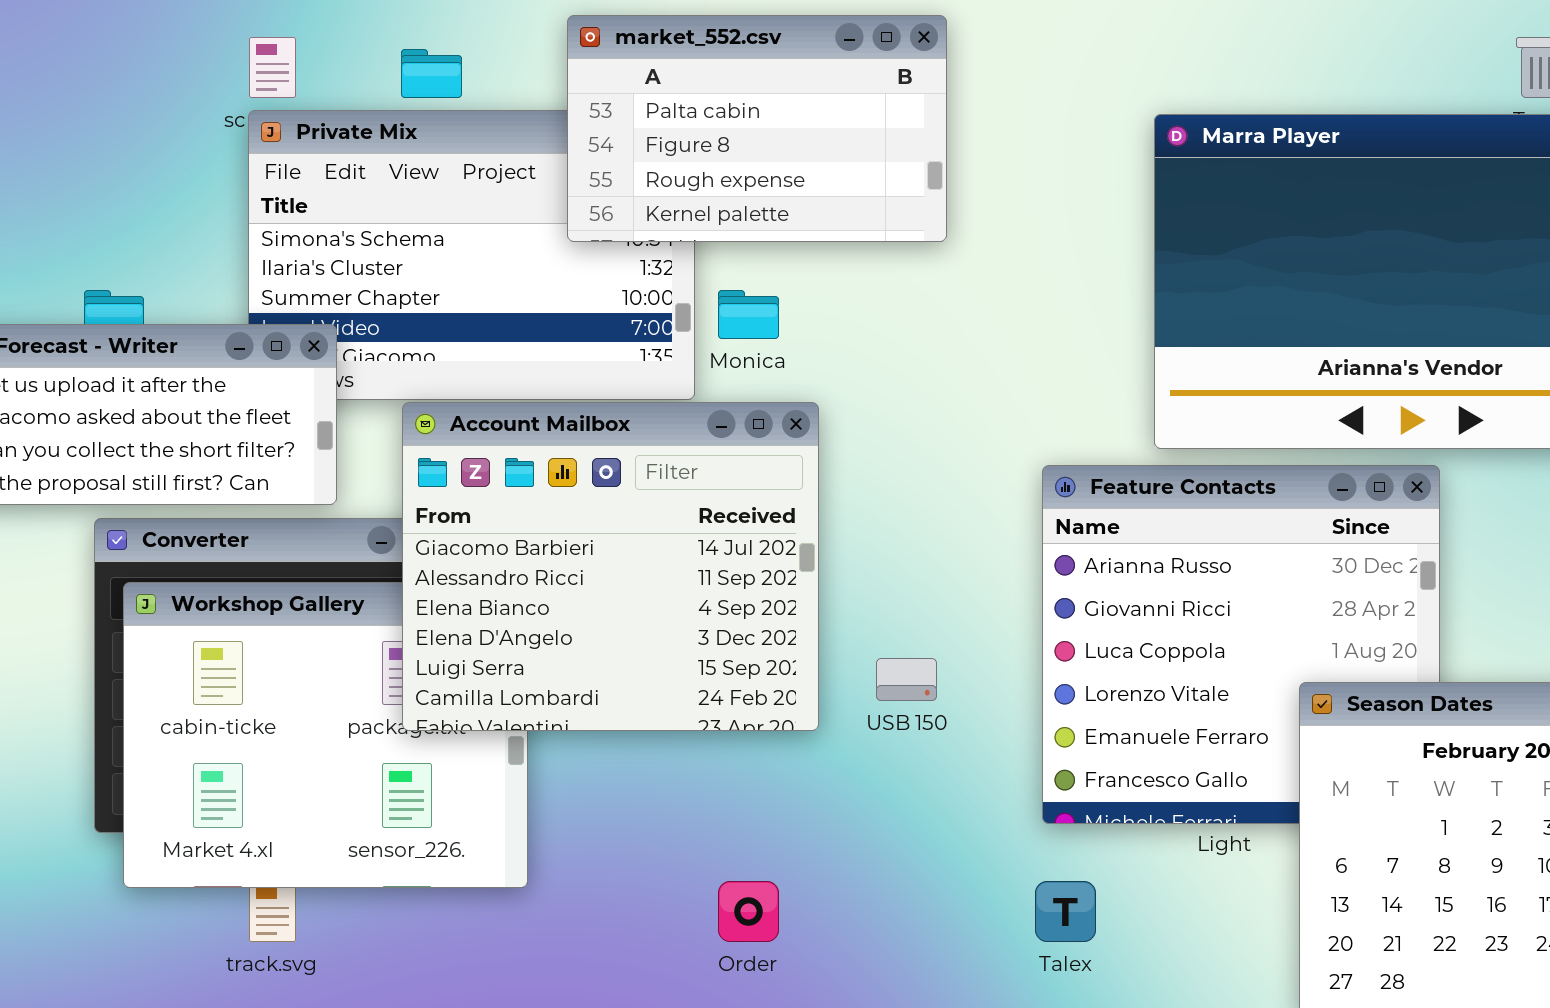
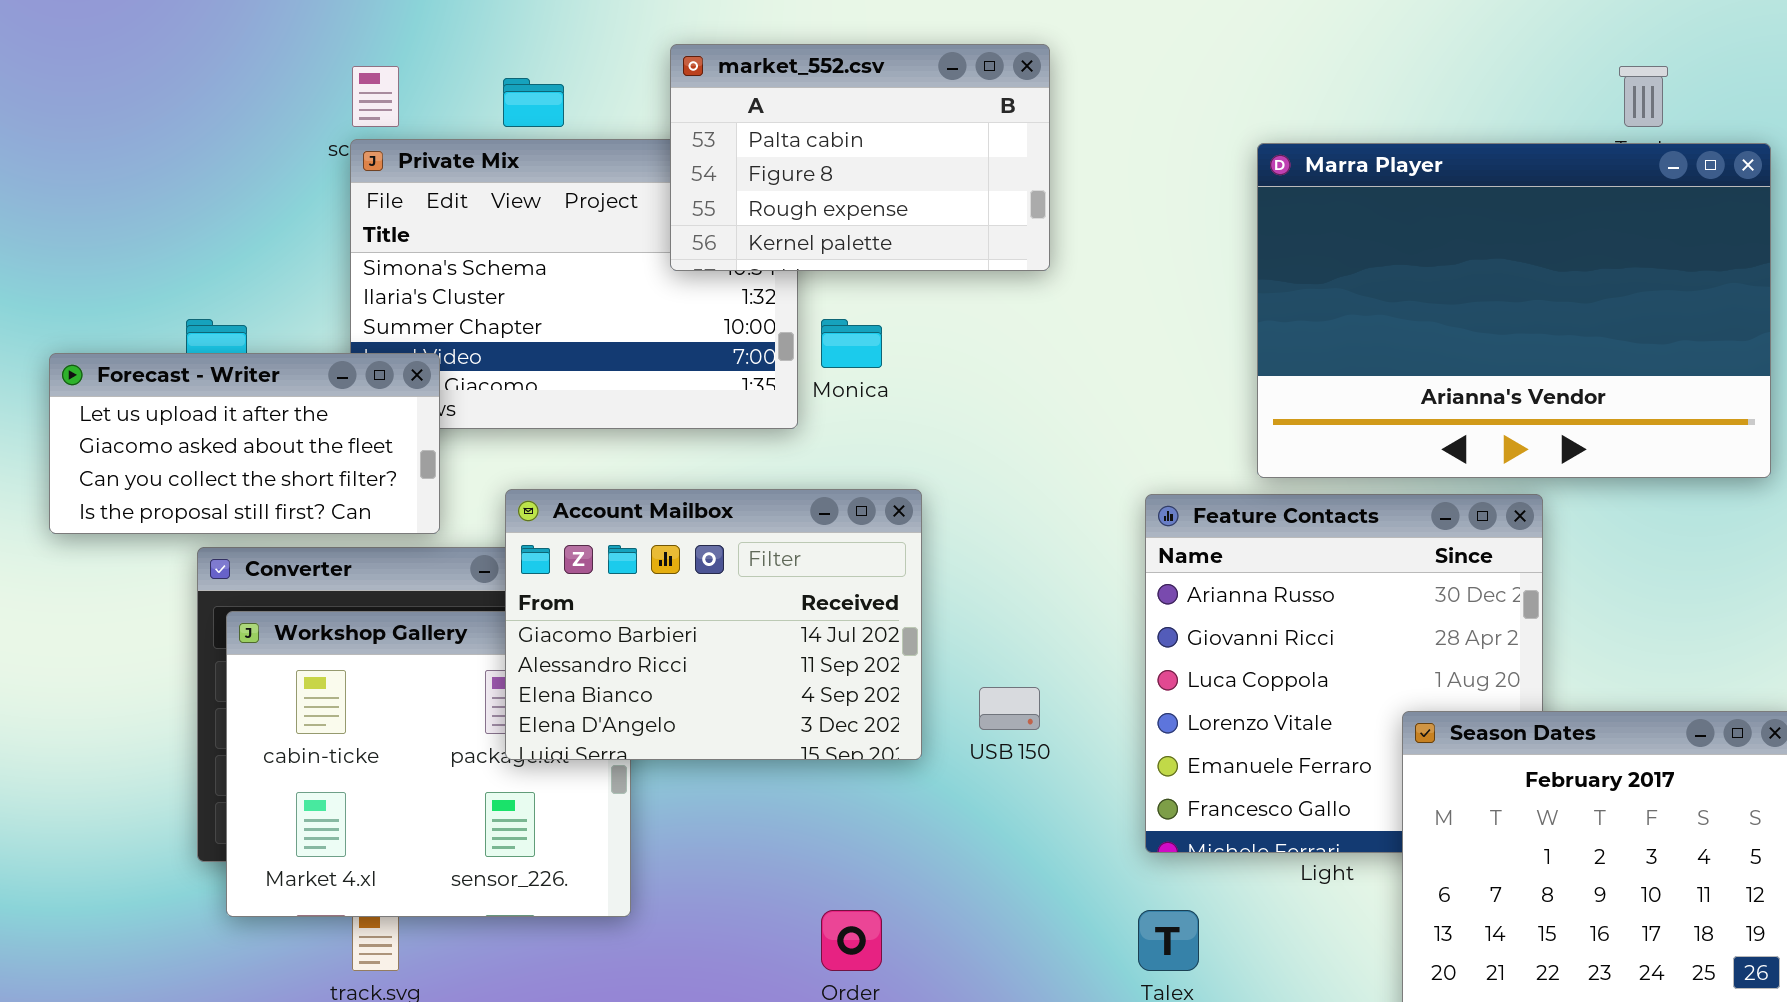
Account Mailbox: [402,402,819,731] -> [505,489,922,760], resized

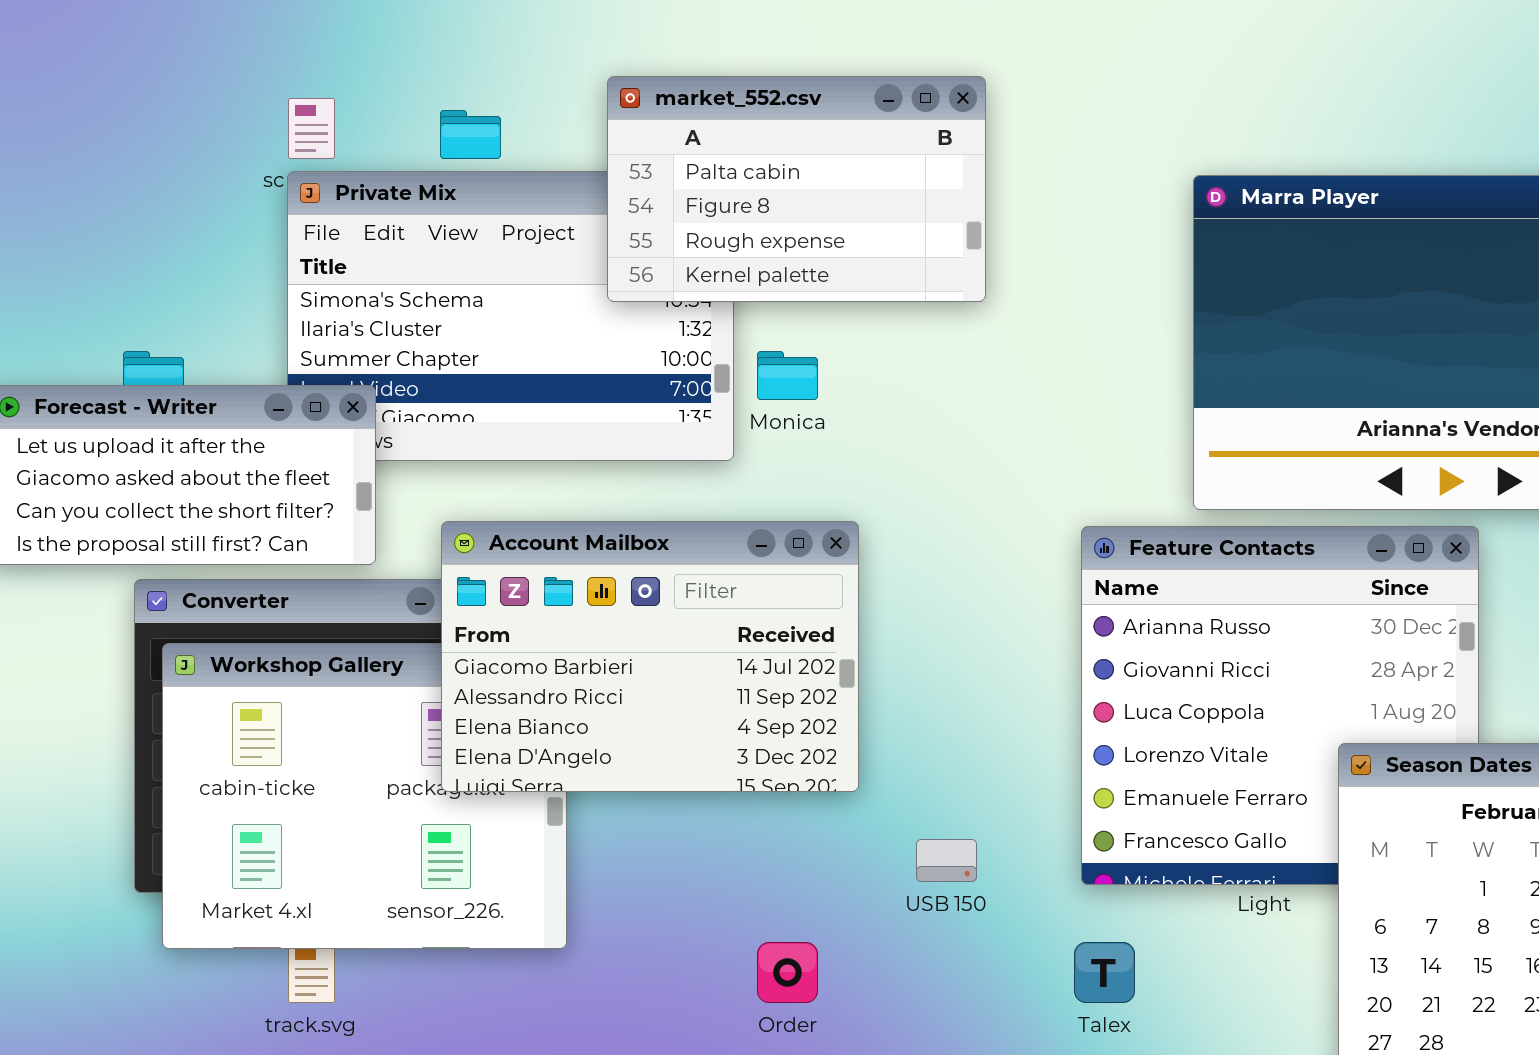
USB 150: [979,687,1040,730] -> [916,839,977,882], moved

